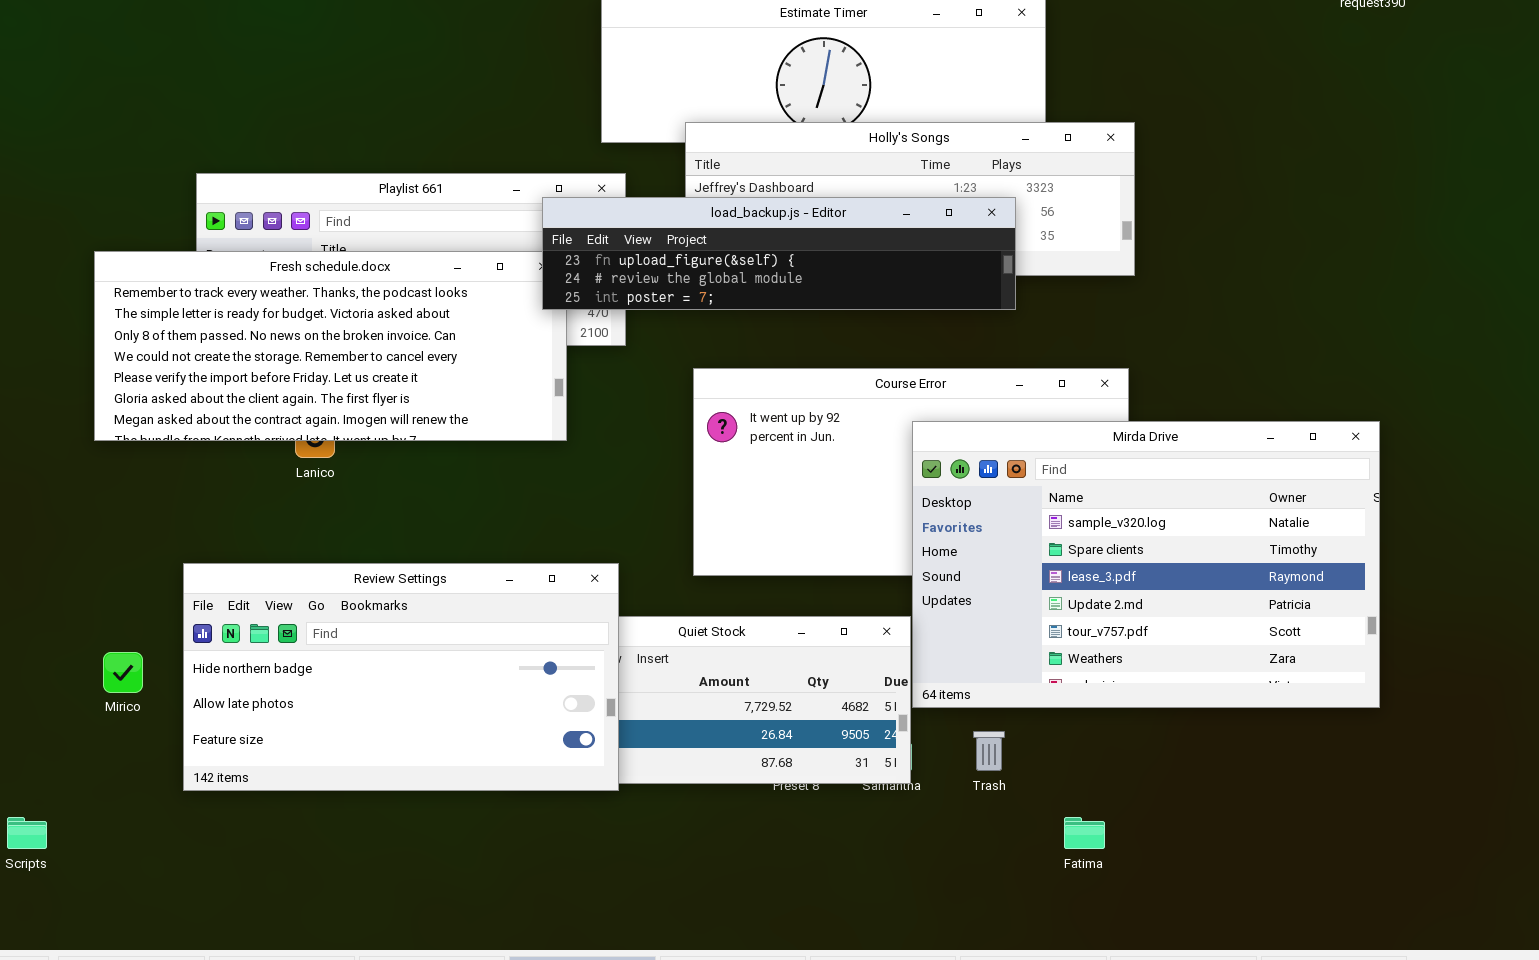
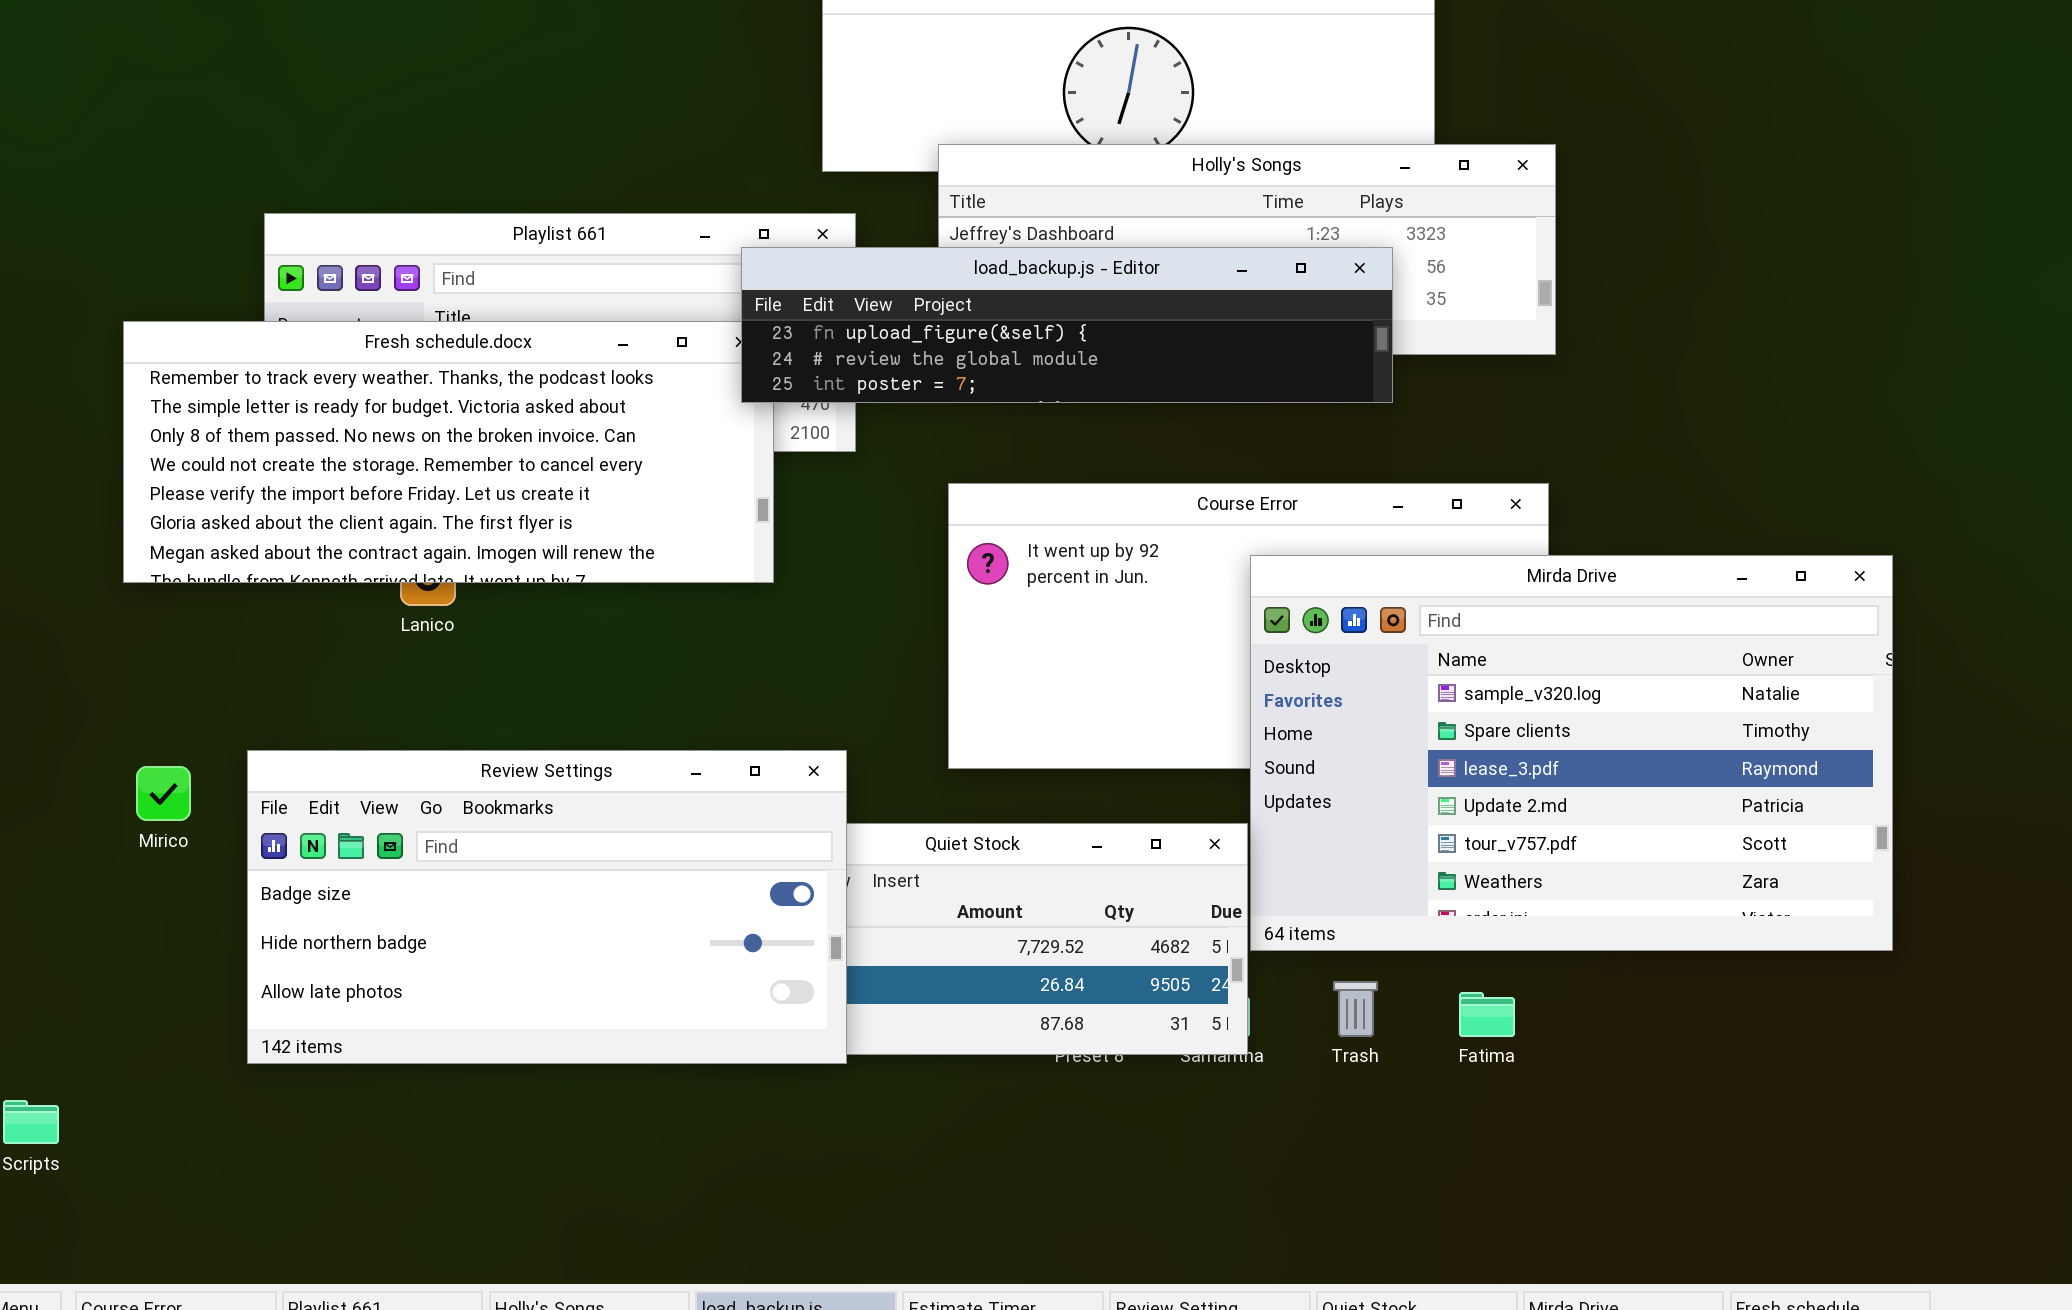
Review Settings: [183,563,619,791] -> [247,750,847,1064], scrolled up 1 row
Mirico: [103,652,143,693] -> [136,766,191,821], moved
Fatima: [1064,817,1105,849] -> [1459,992,1515,1037], moved

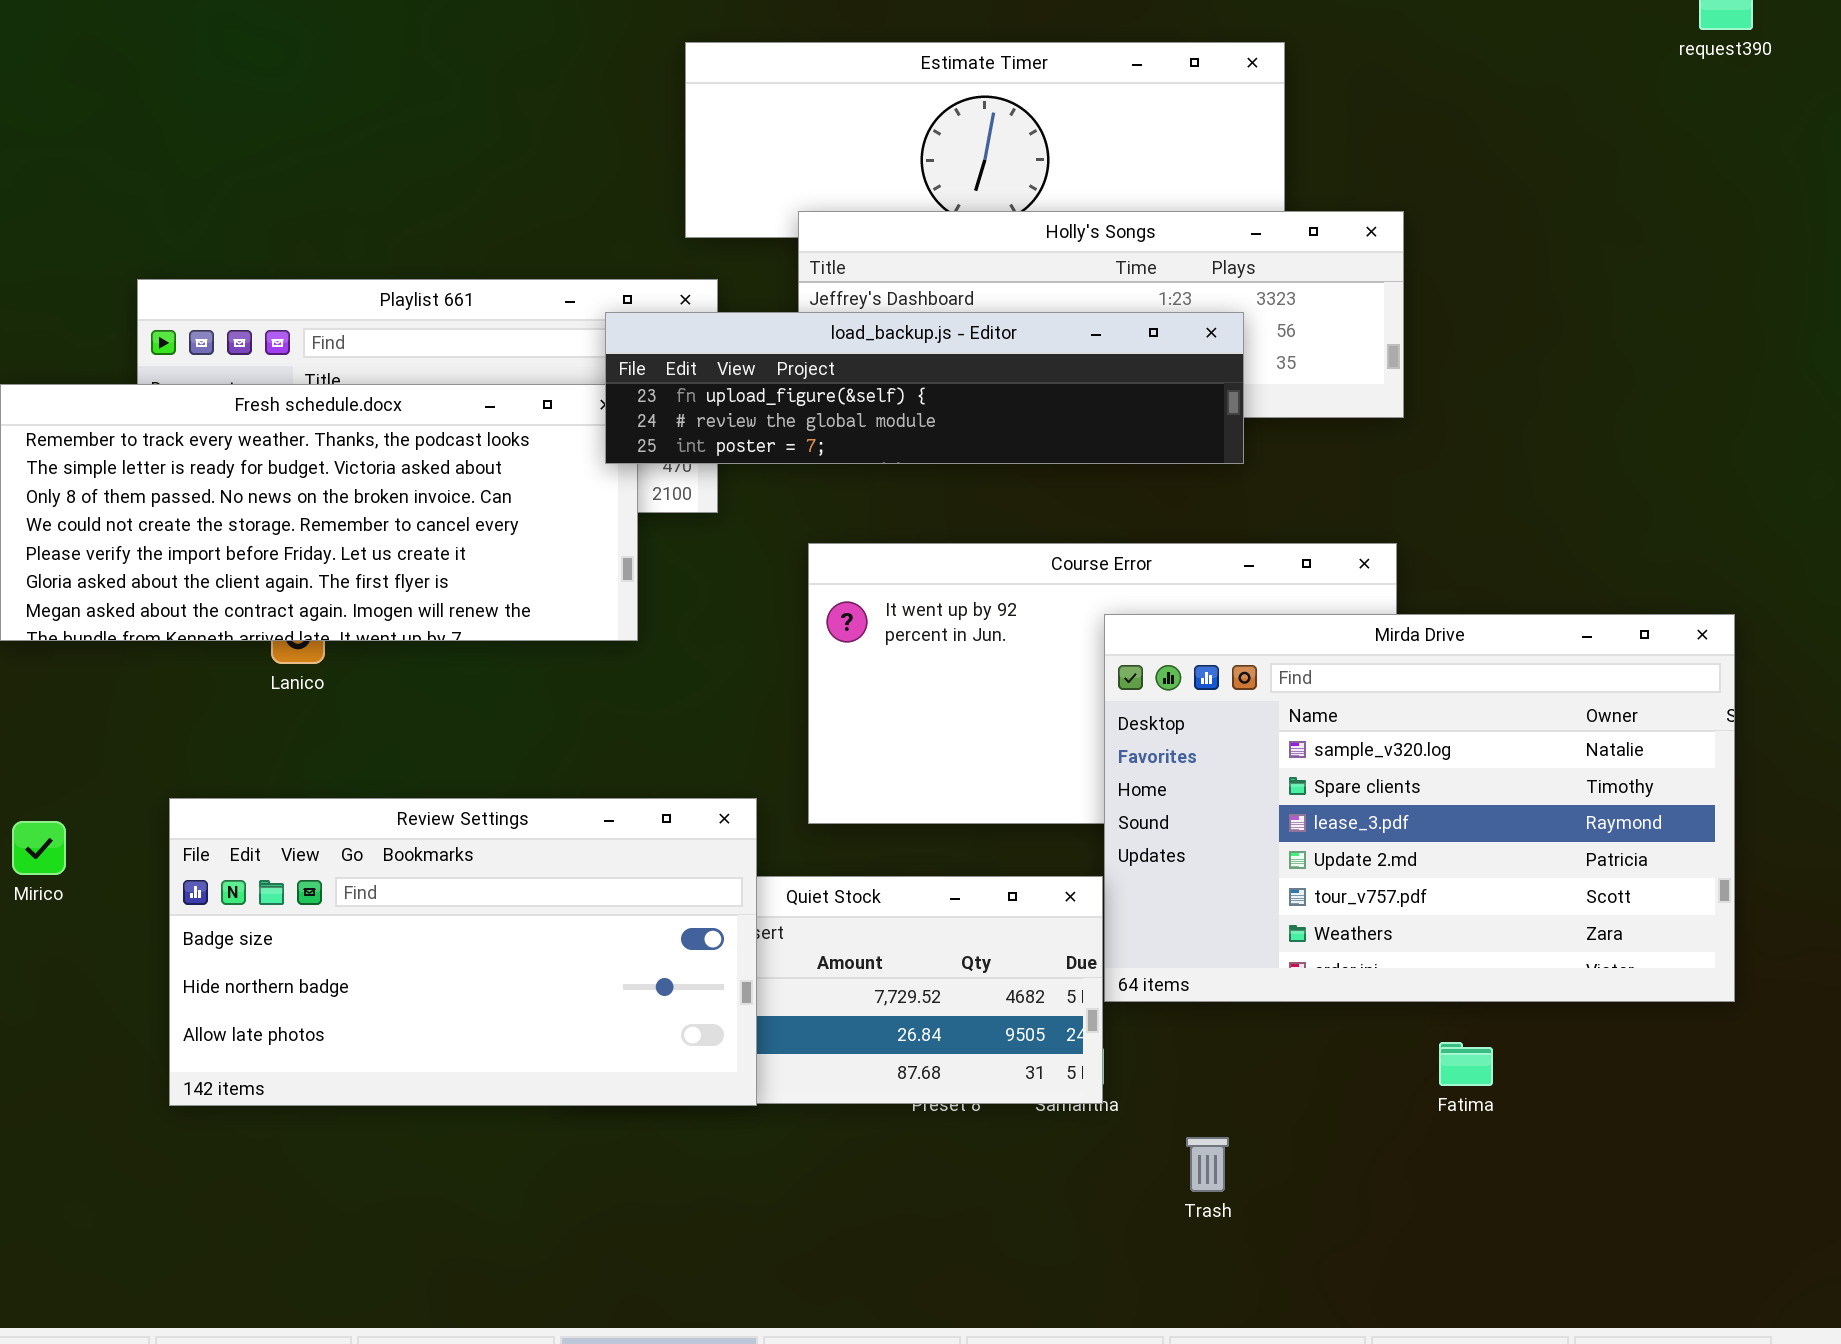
Review Settings: [247,750,847,1064] -> [169,798,757,1106], moved
Trash: [1333,981,1378,1037] -> [1186,1137,1229,1192], moved
Fatima: [1459,992,1515,1037] -> [1439,1042,1493,1086], moved

